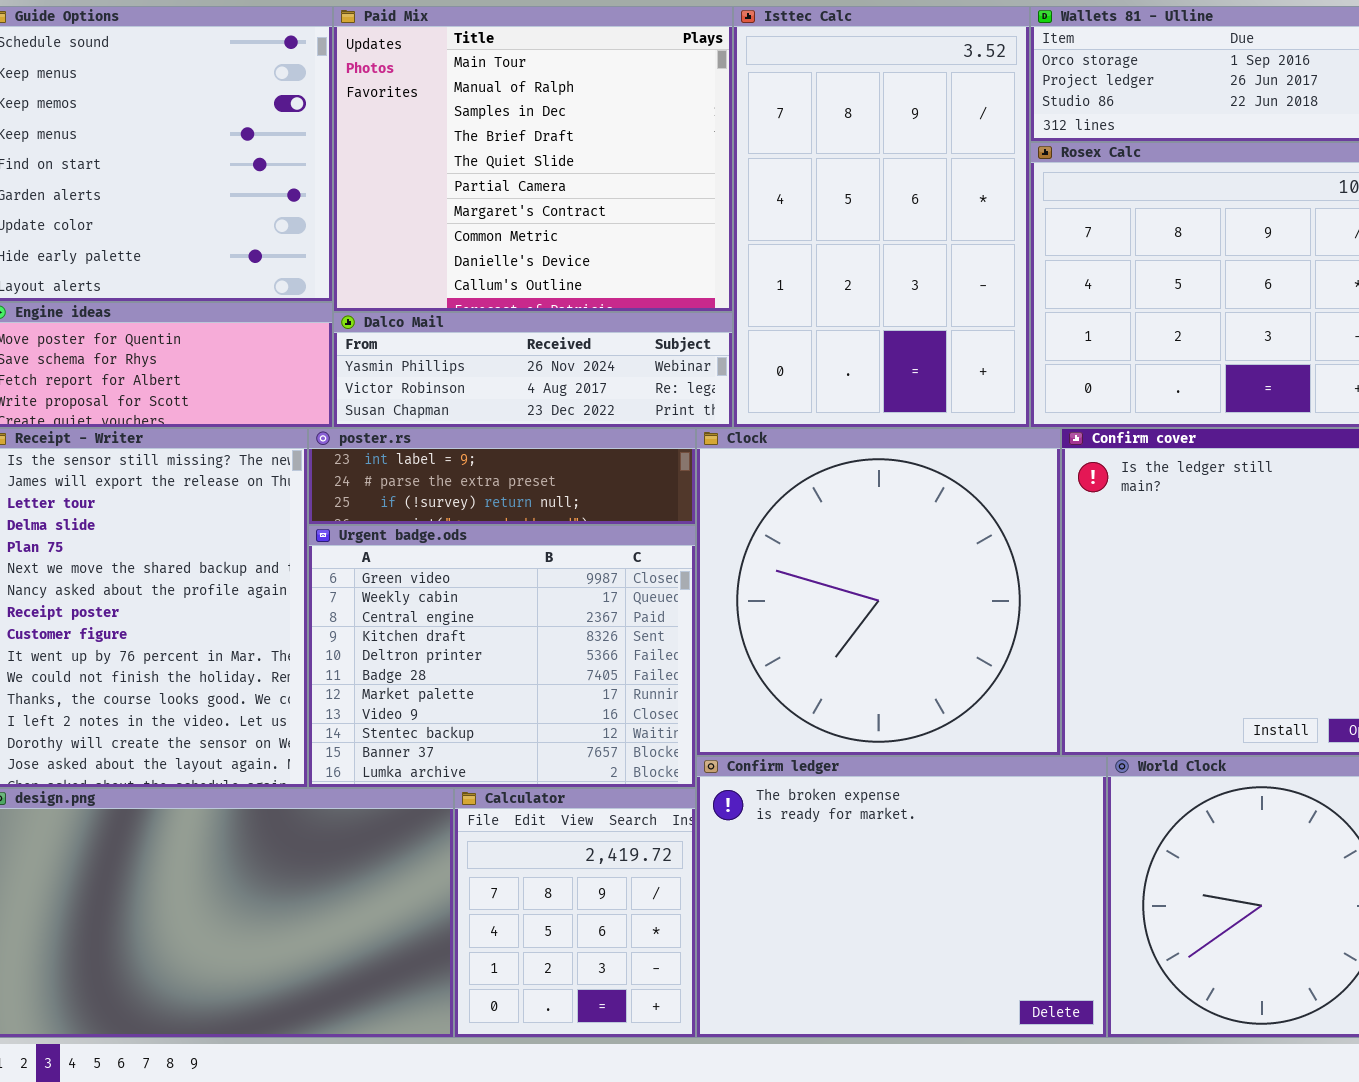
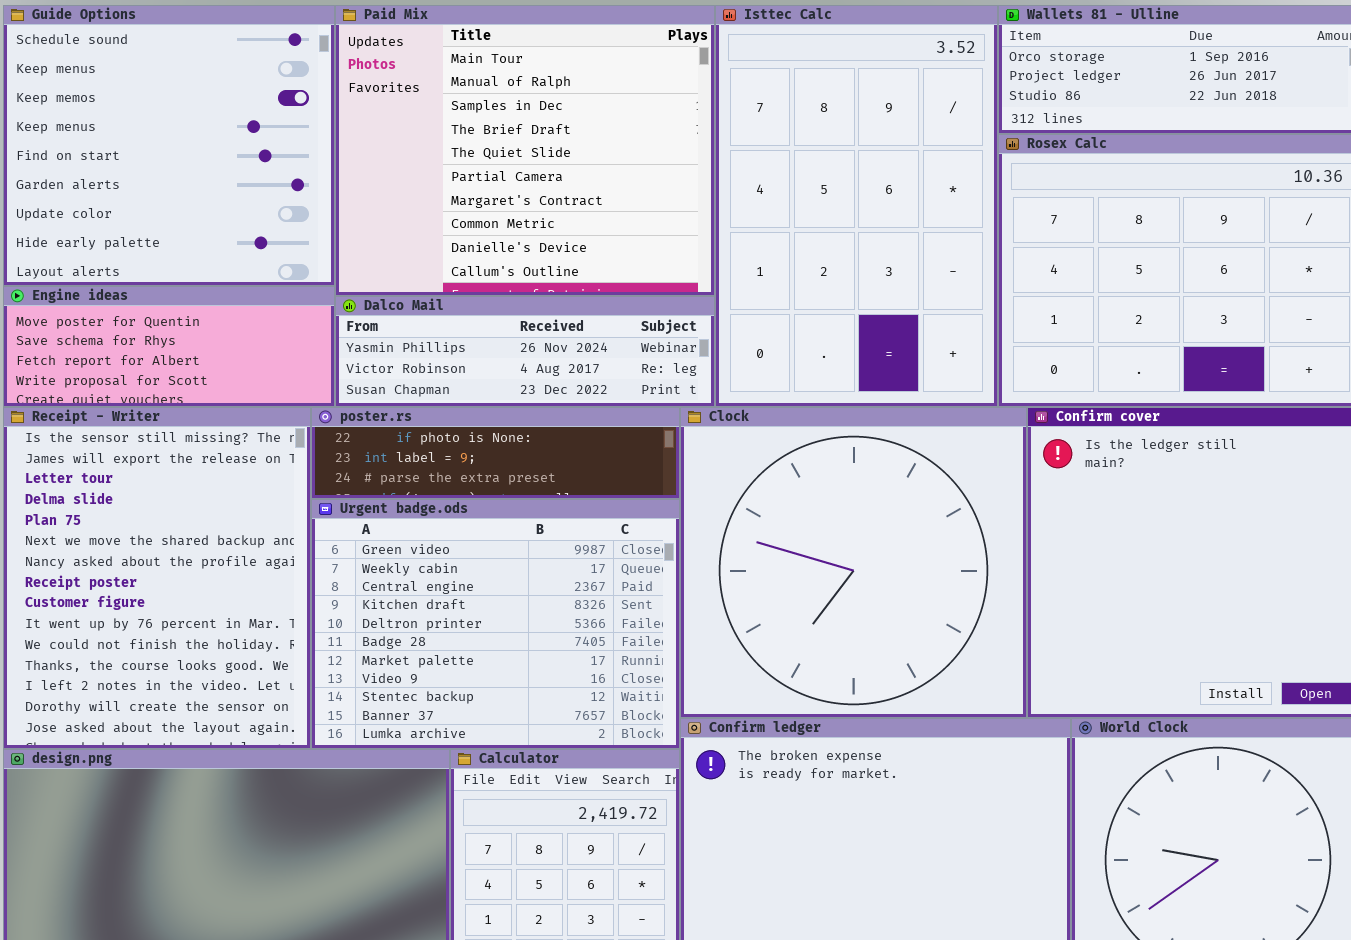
poster.rs: [308,428,696,525] -> [311,407,680,499], scrolled up 1 row

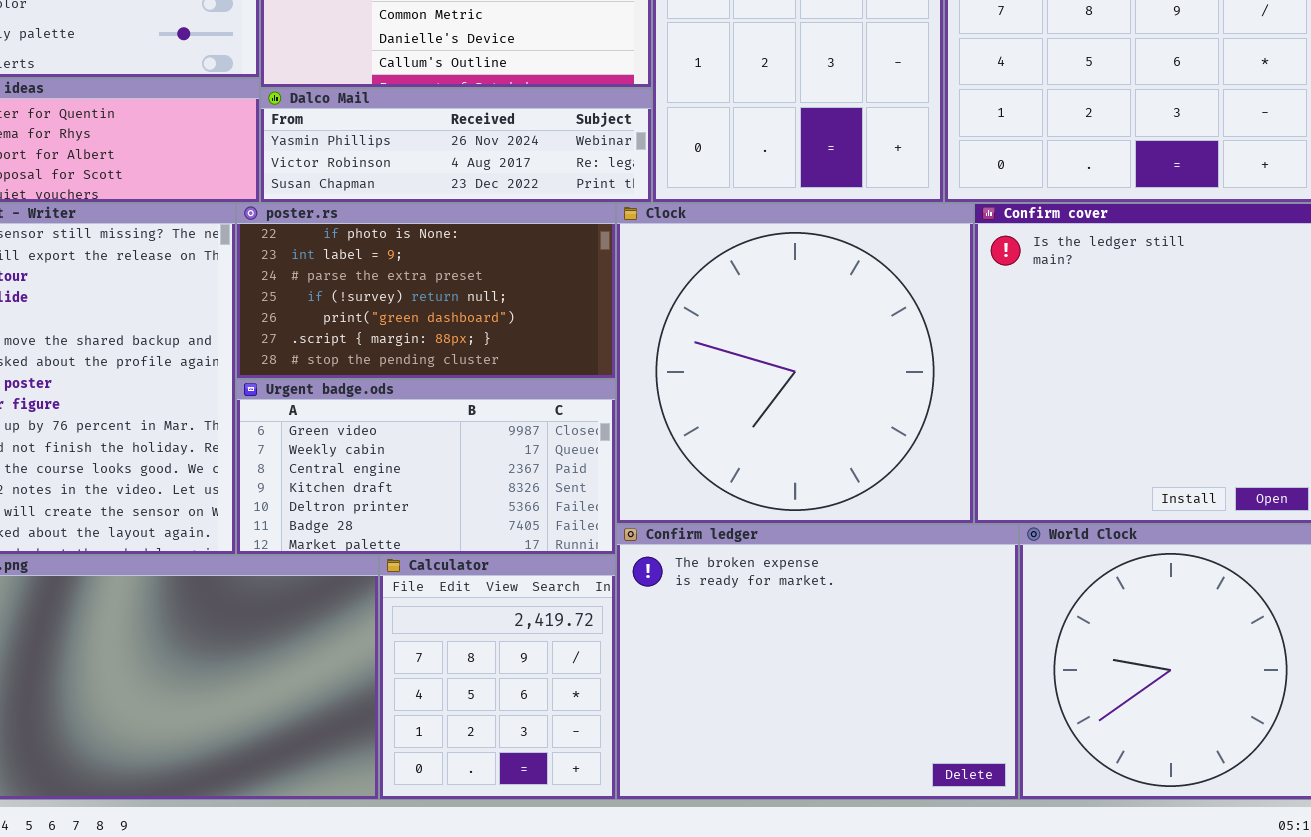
poster.rs: [311,407,680,499] -> [236,203,616,379], resized
Urgent badge.ods: [311,499,680,749] -> [236,379,616,555], resized

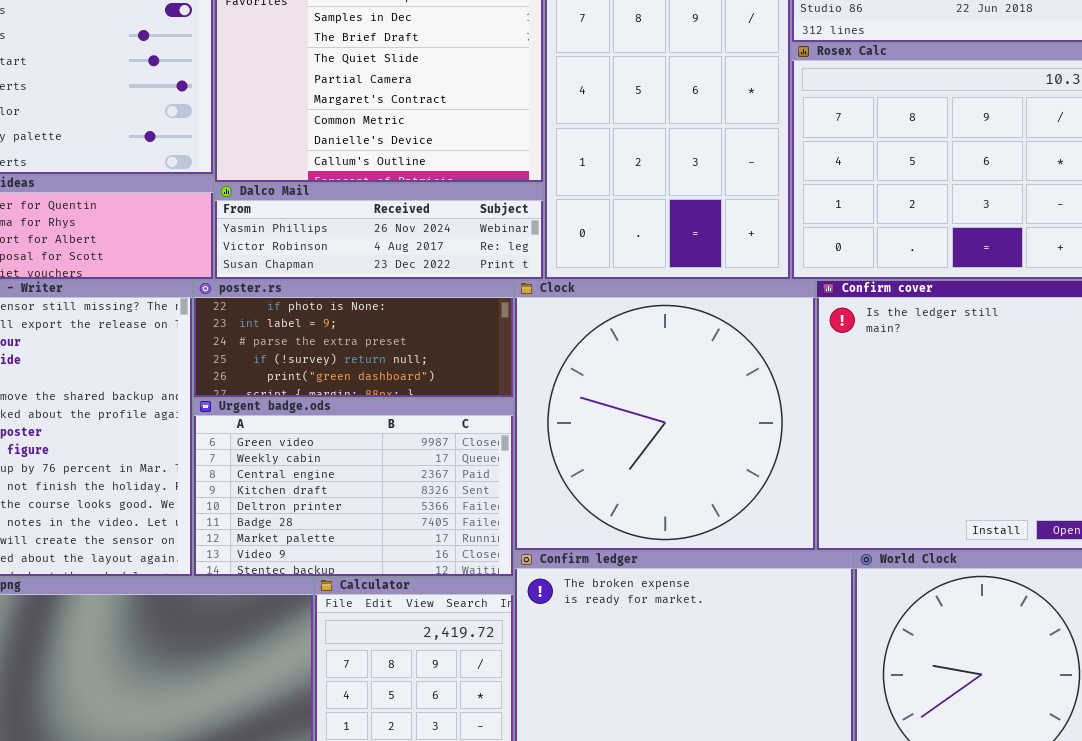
poster.rs: [236,203,616,379] -> [193,280,514,398], resized
Urgent badge.ods: [236,379,616,555] -> [193,398,514,577], resized

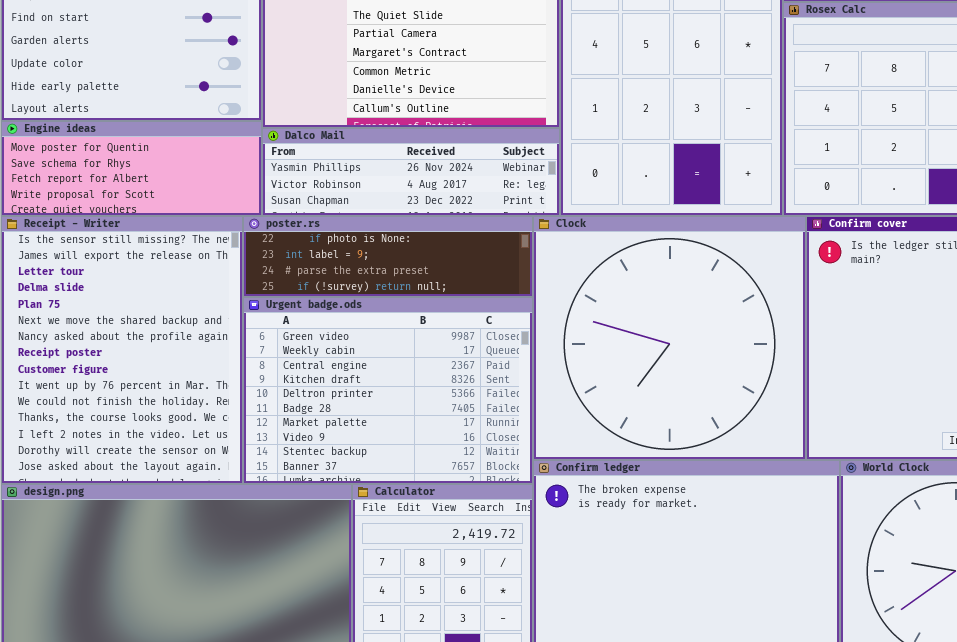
poster.rs: [193,280,514,398] -> [243,216,533,297], resized
Urgent badge.ods: [193,398,514,577] -> [243,297,533,484], resized

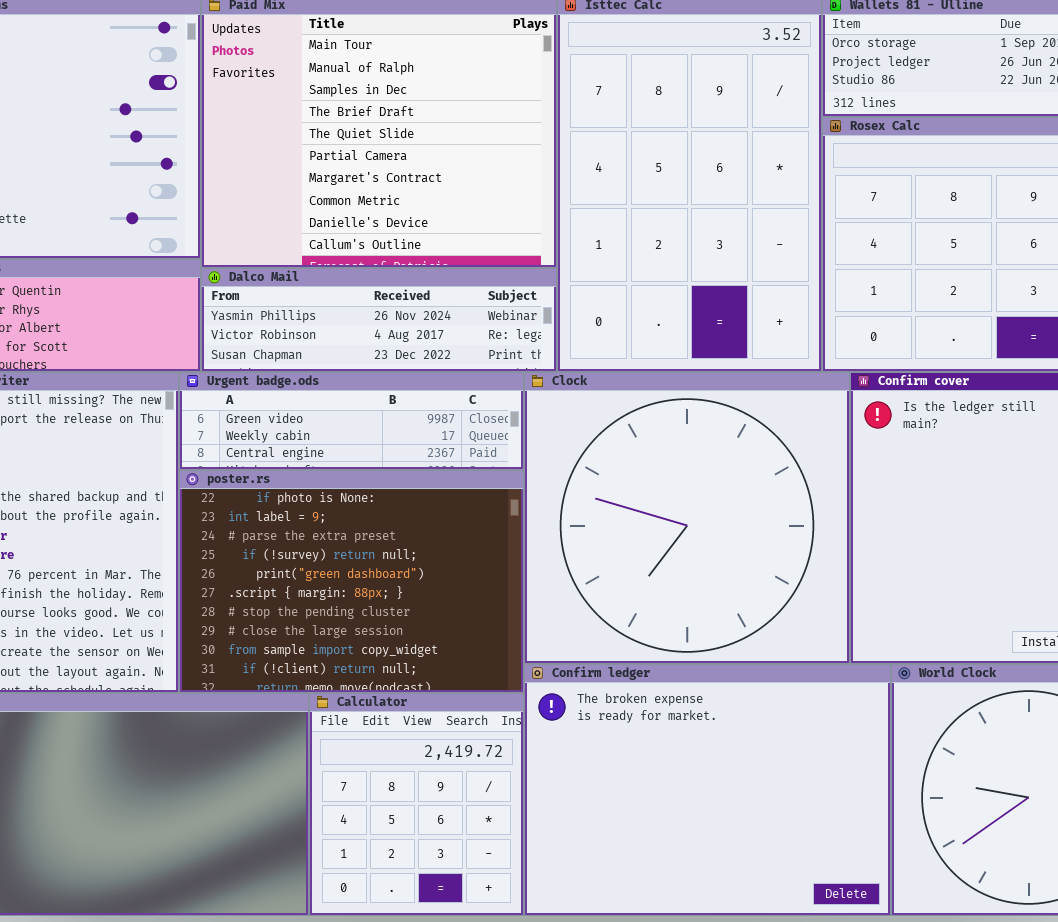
poster.rs: [243,216,533,297] -> [179,470,524,693], moved, resized
Urgent badge.ods: [243,297,533,484] -> [179,372,524,470], moved, resized

